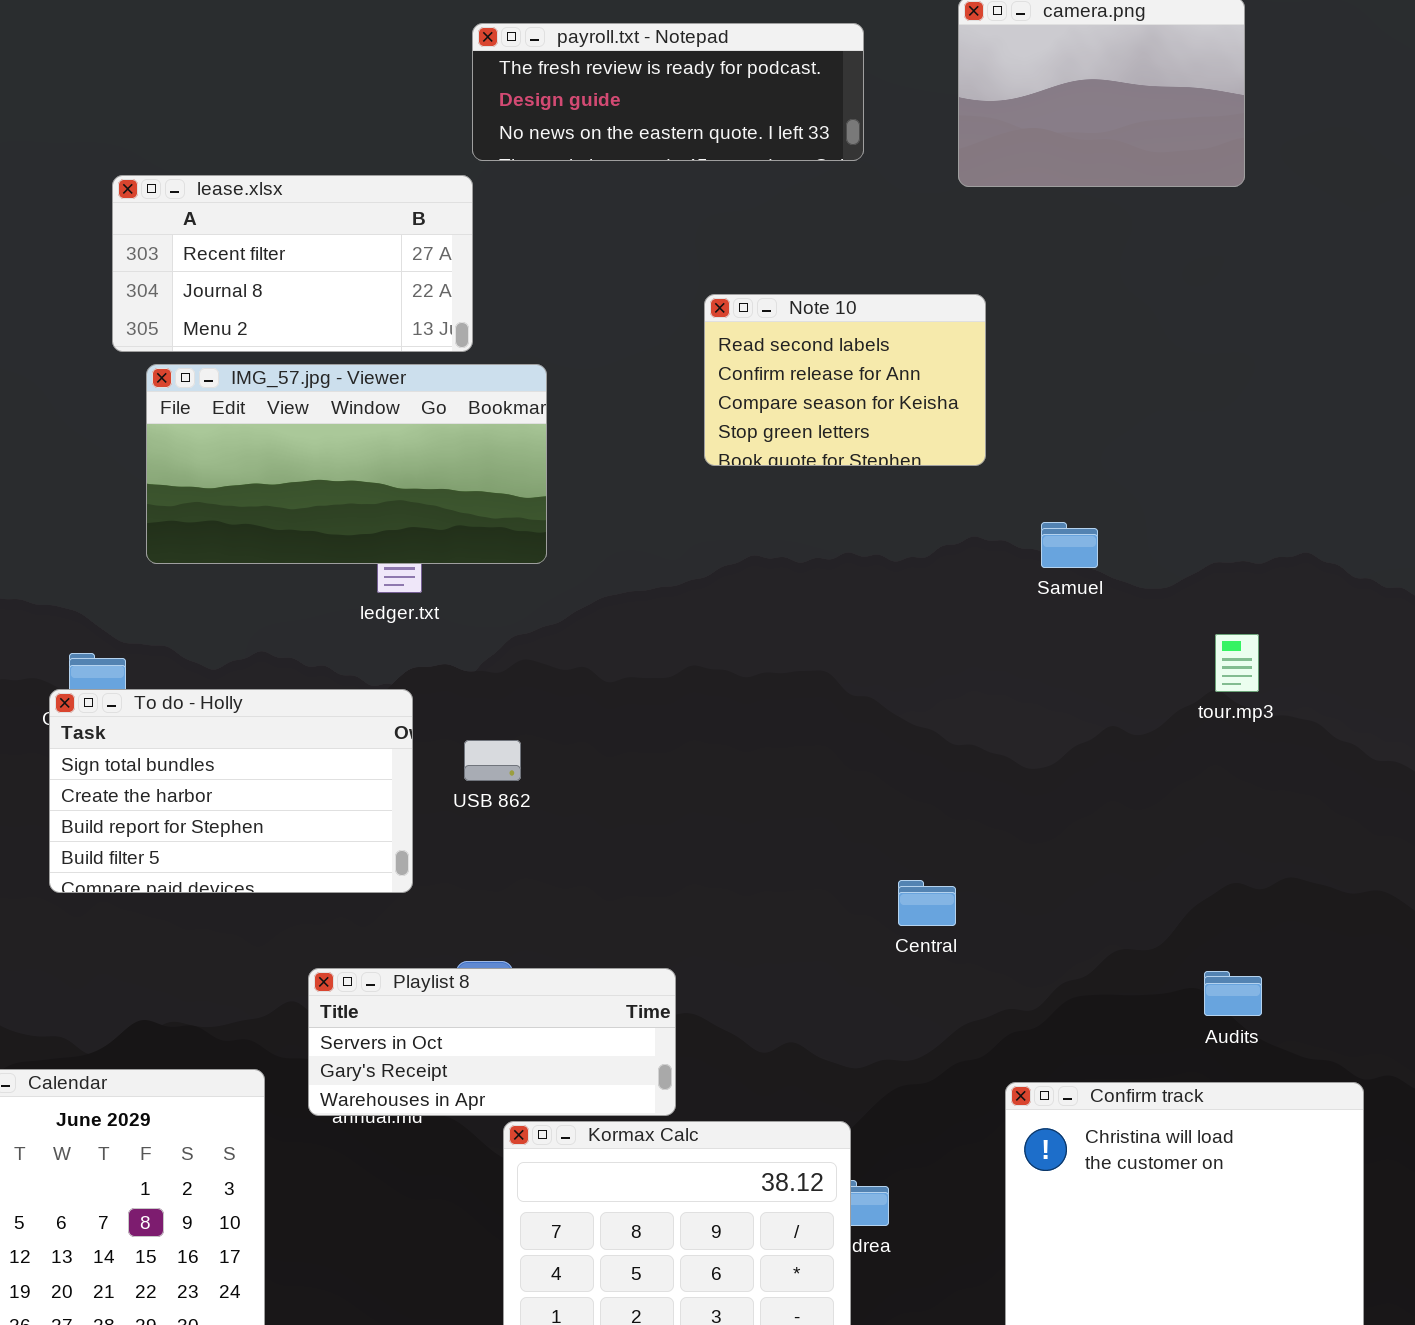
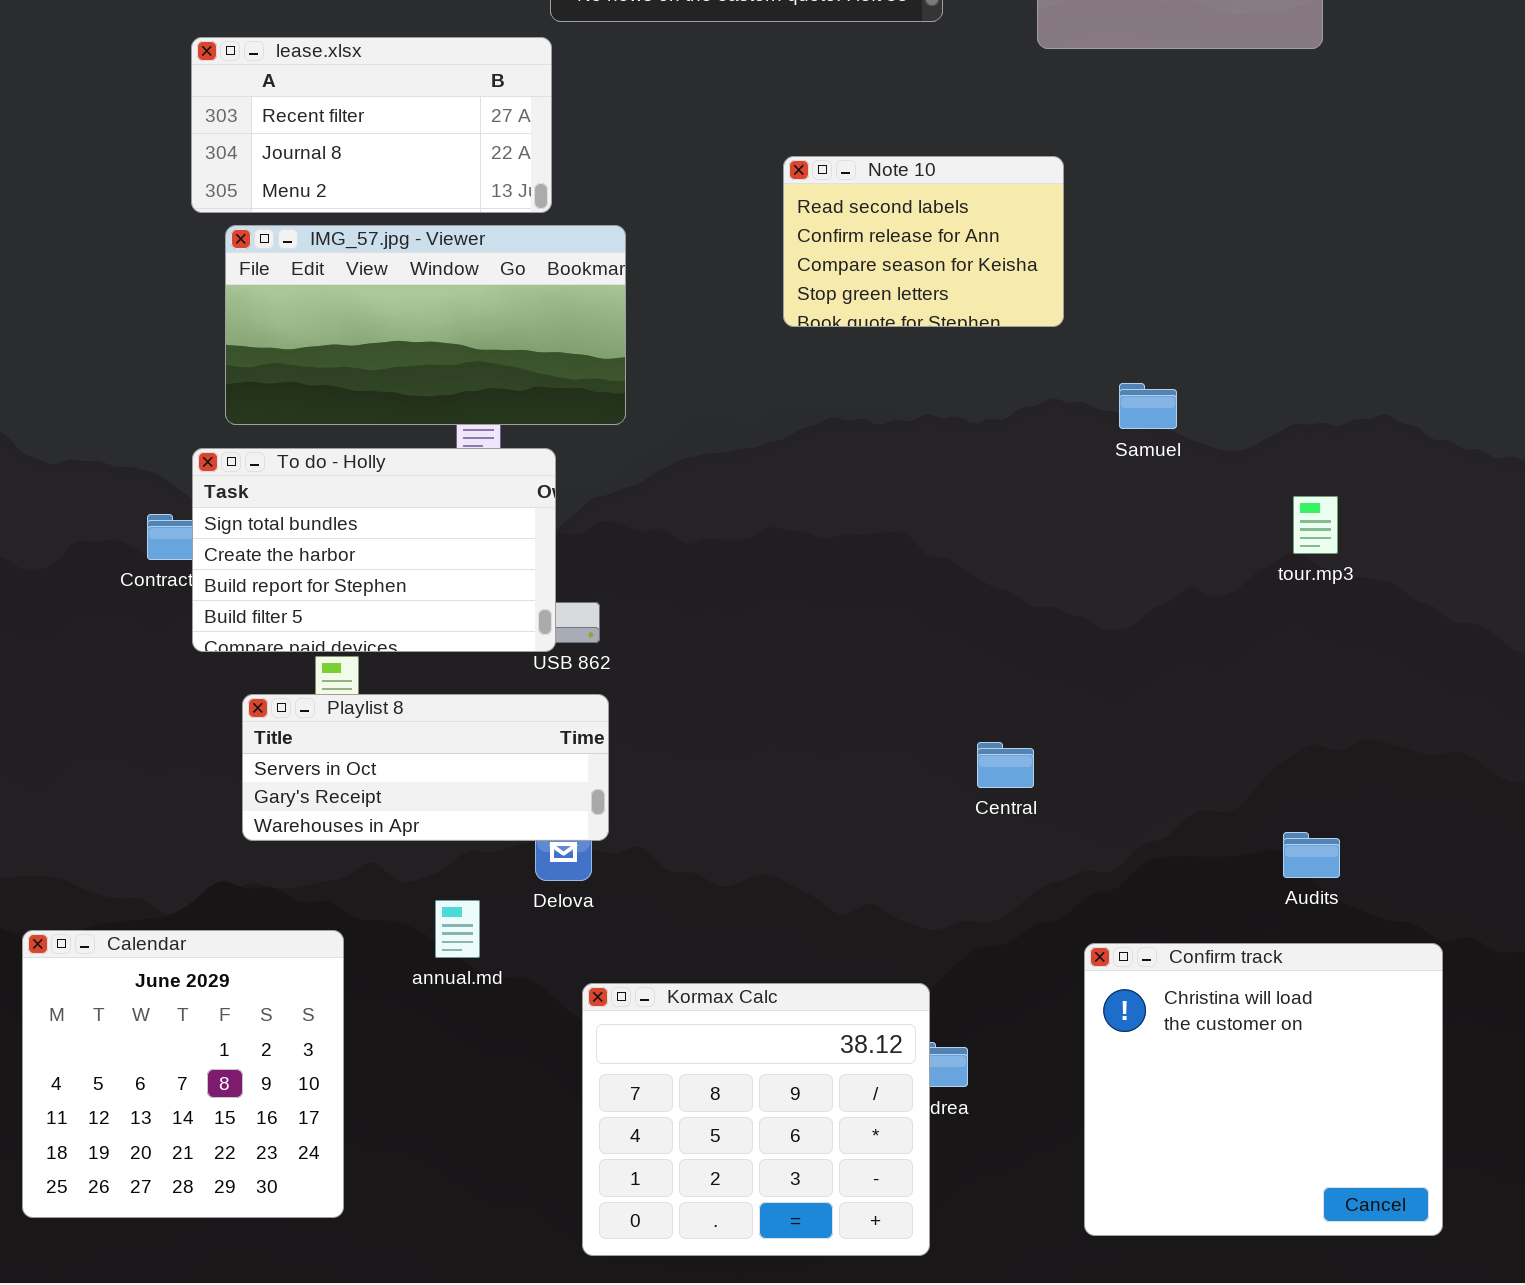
To do - Holly: [49,689,413,893] -> [192,448,556,652], moved
Playlist 8: [308,968,676,1116] -> [242,694,609,841], moved

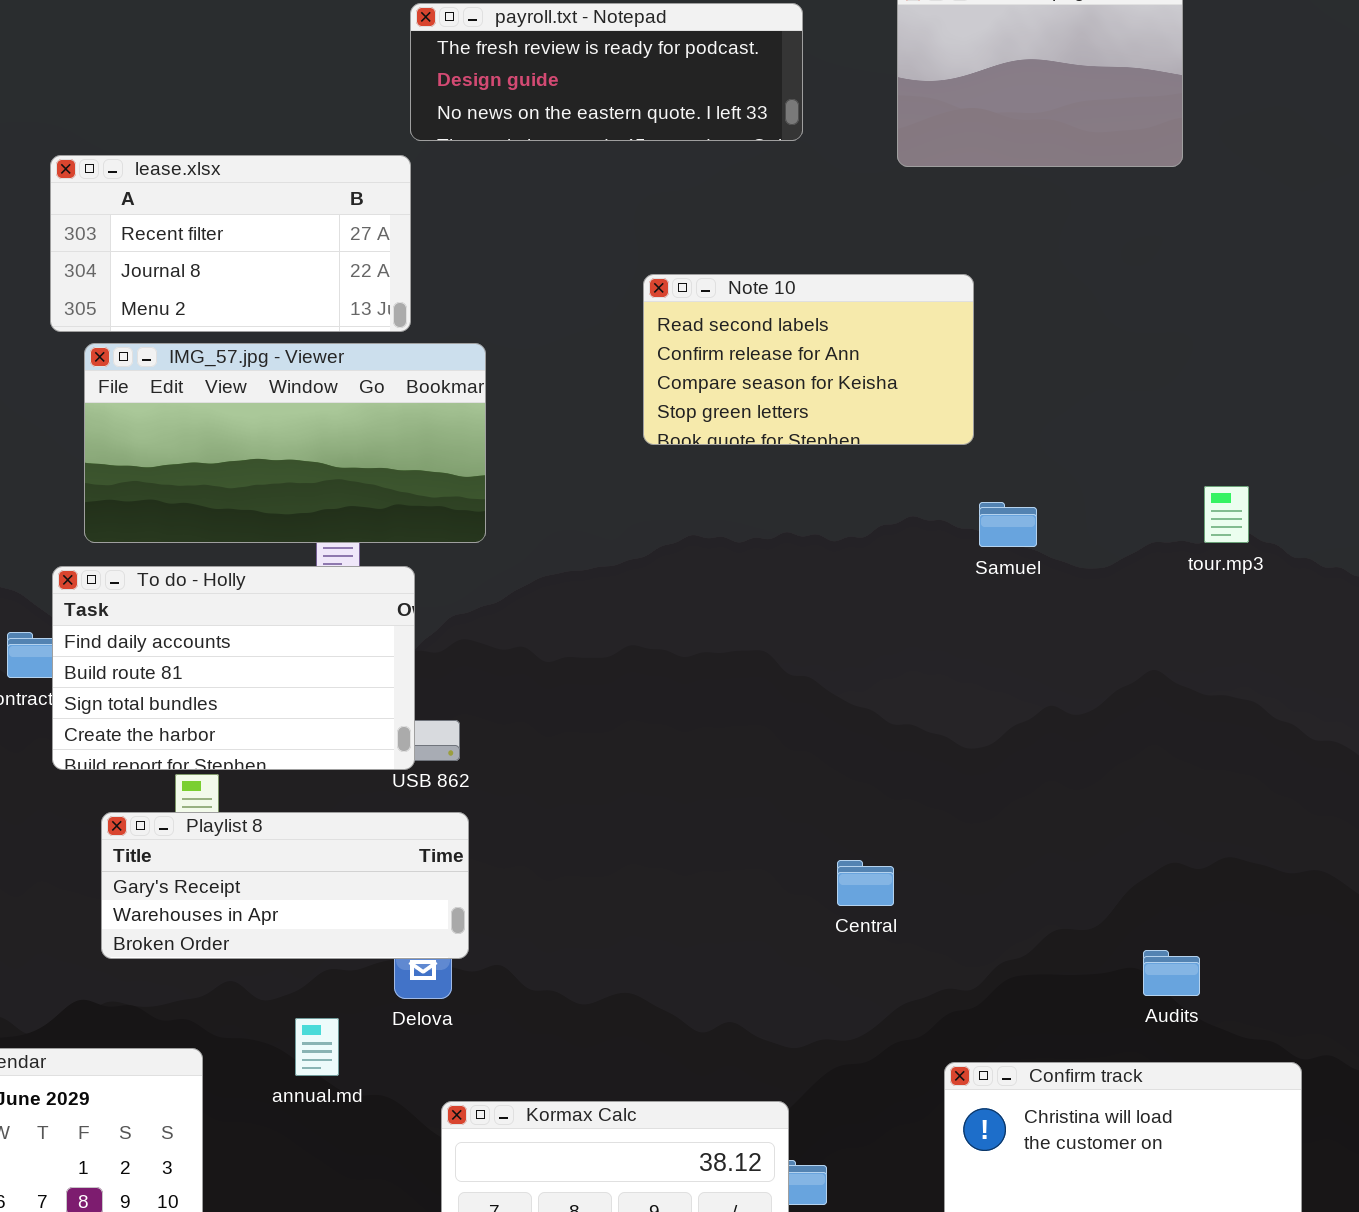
Note 10: [783,156,1064,327] -> [643,274,974,445], resized
To do - Holly: [192,448,556,652] -> [52,566,415,770], scrolled up 2 rows
tour.mp3: [1293,496,1338,554] -> [1204,486,1249,543], moved
Playlist 8: [242,694,609,841] -> [101,812,469,959], scrolled down 1 row

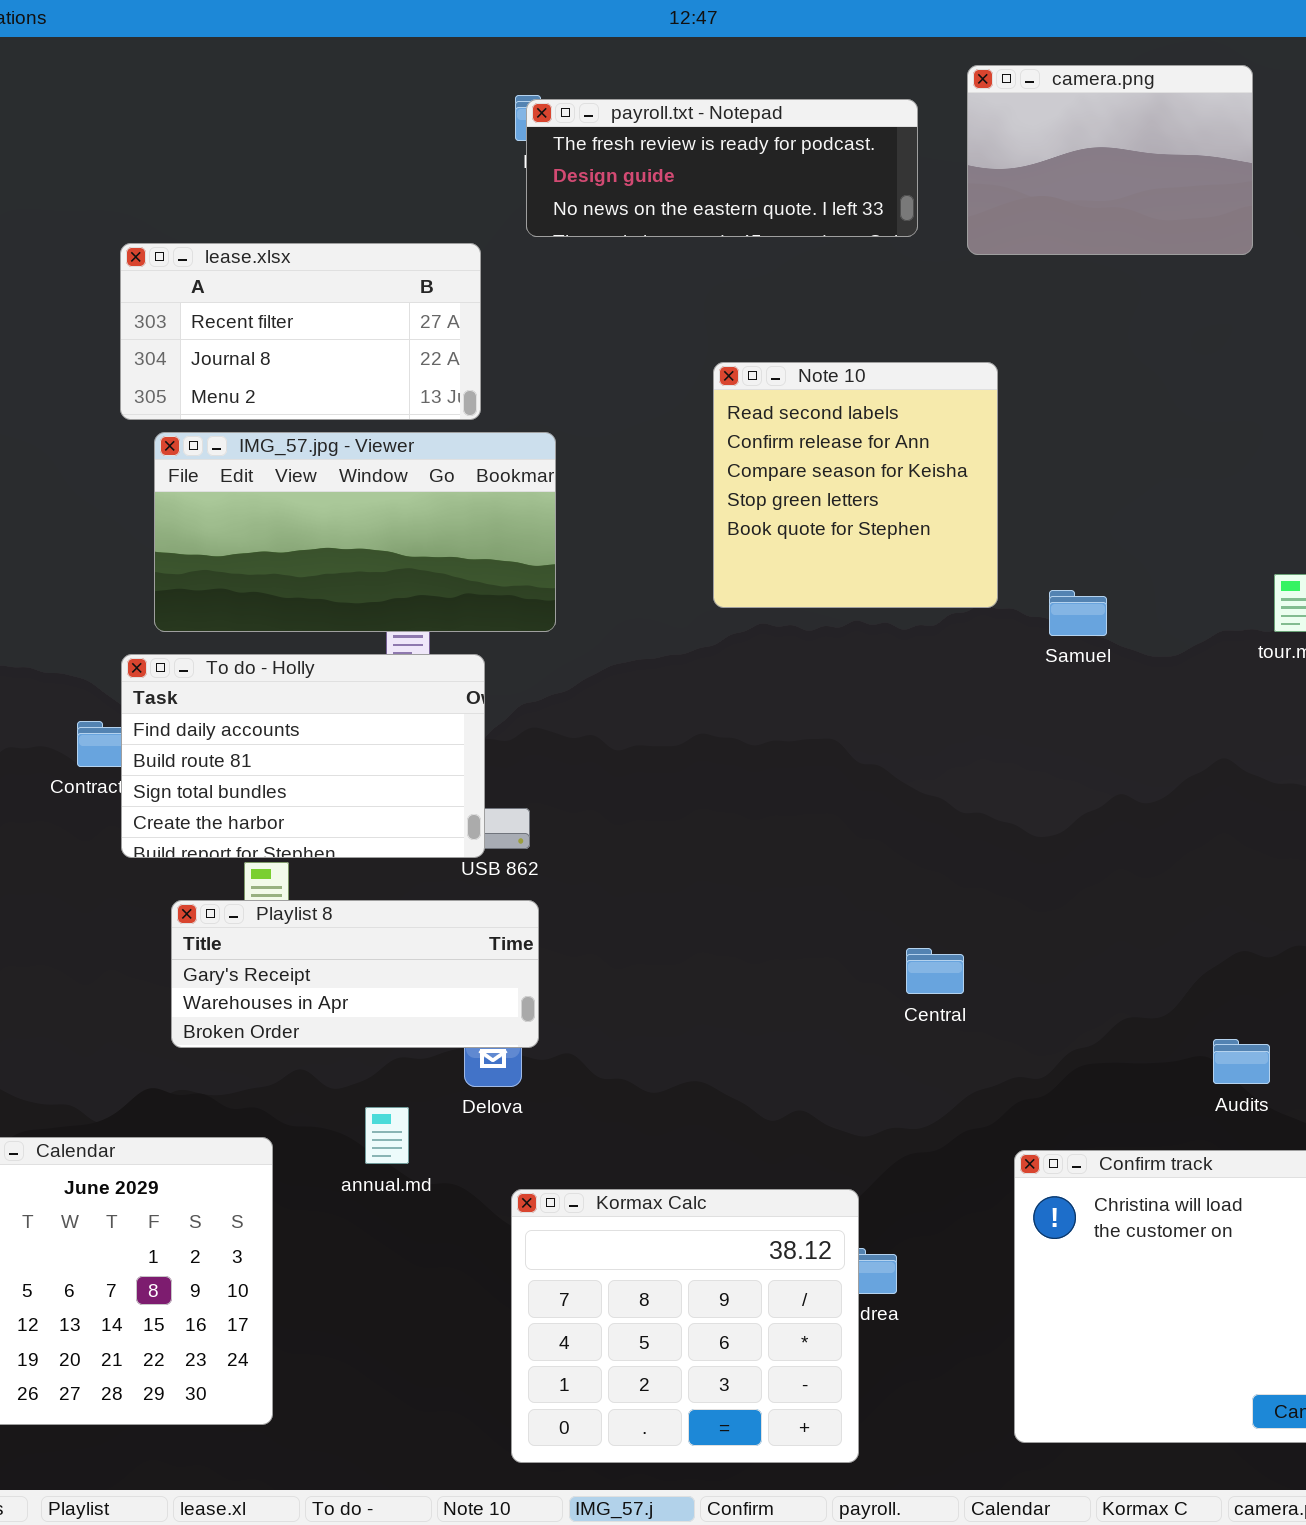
payroll.txt - Notepad: [410,3,803,141] -> [526,99,918,237], moved
Note 10: [643,274,974,445] -> [713,362,998,608], resized

